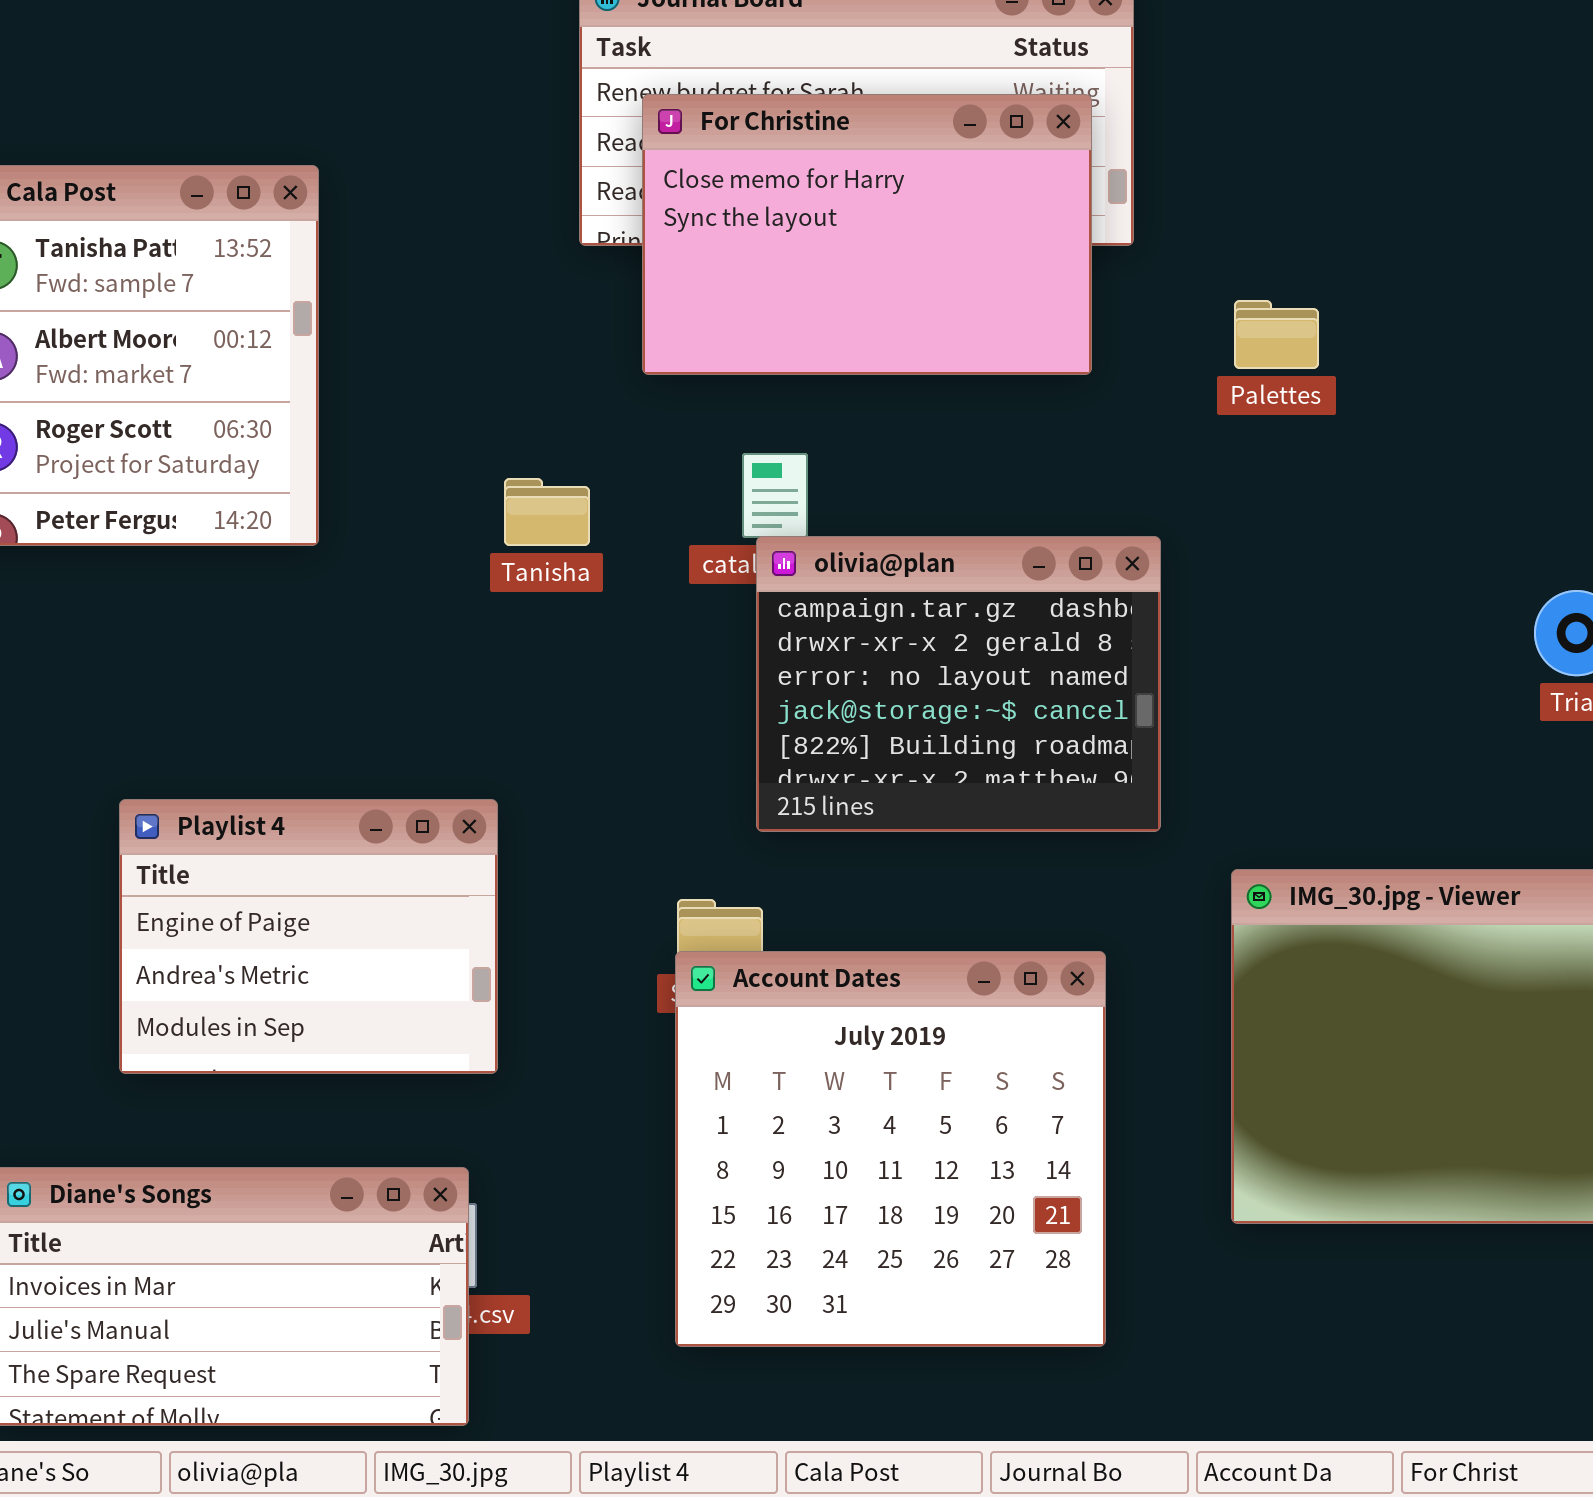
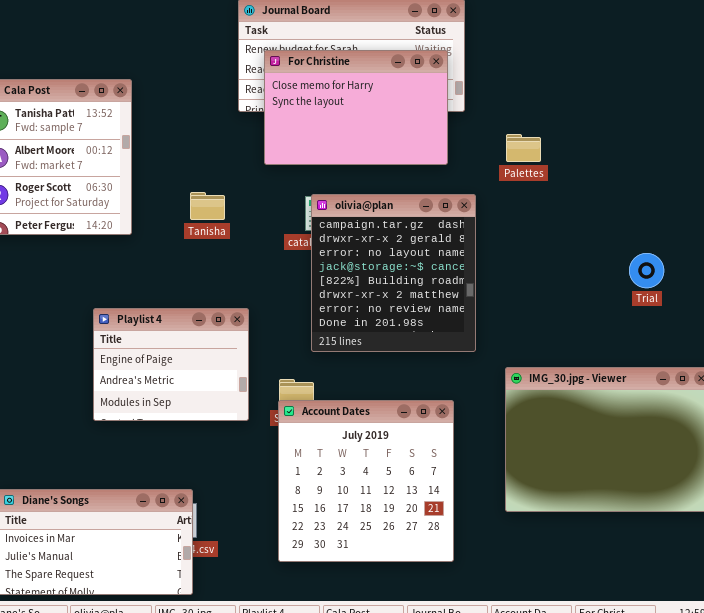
Tanisha: [504,478,590,546] -> [190,192,225,220], moved
olivia@plan: [756,536,1161,832] -> [311,194,476,352], resized
Playlist 4: [119,799,498,1074] -> [93,308,249,421], moved

